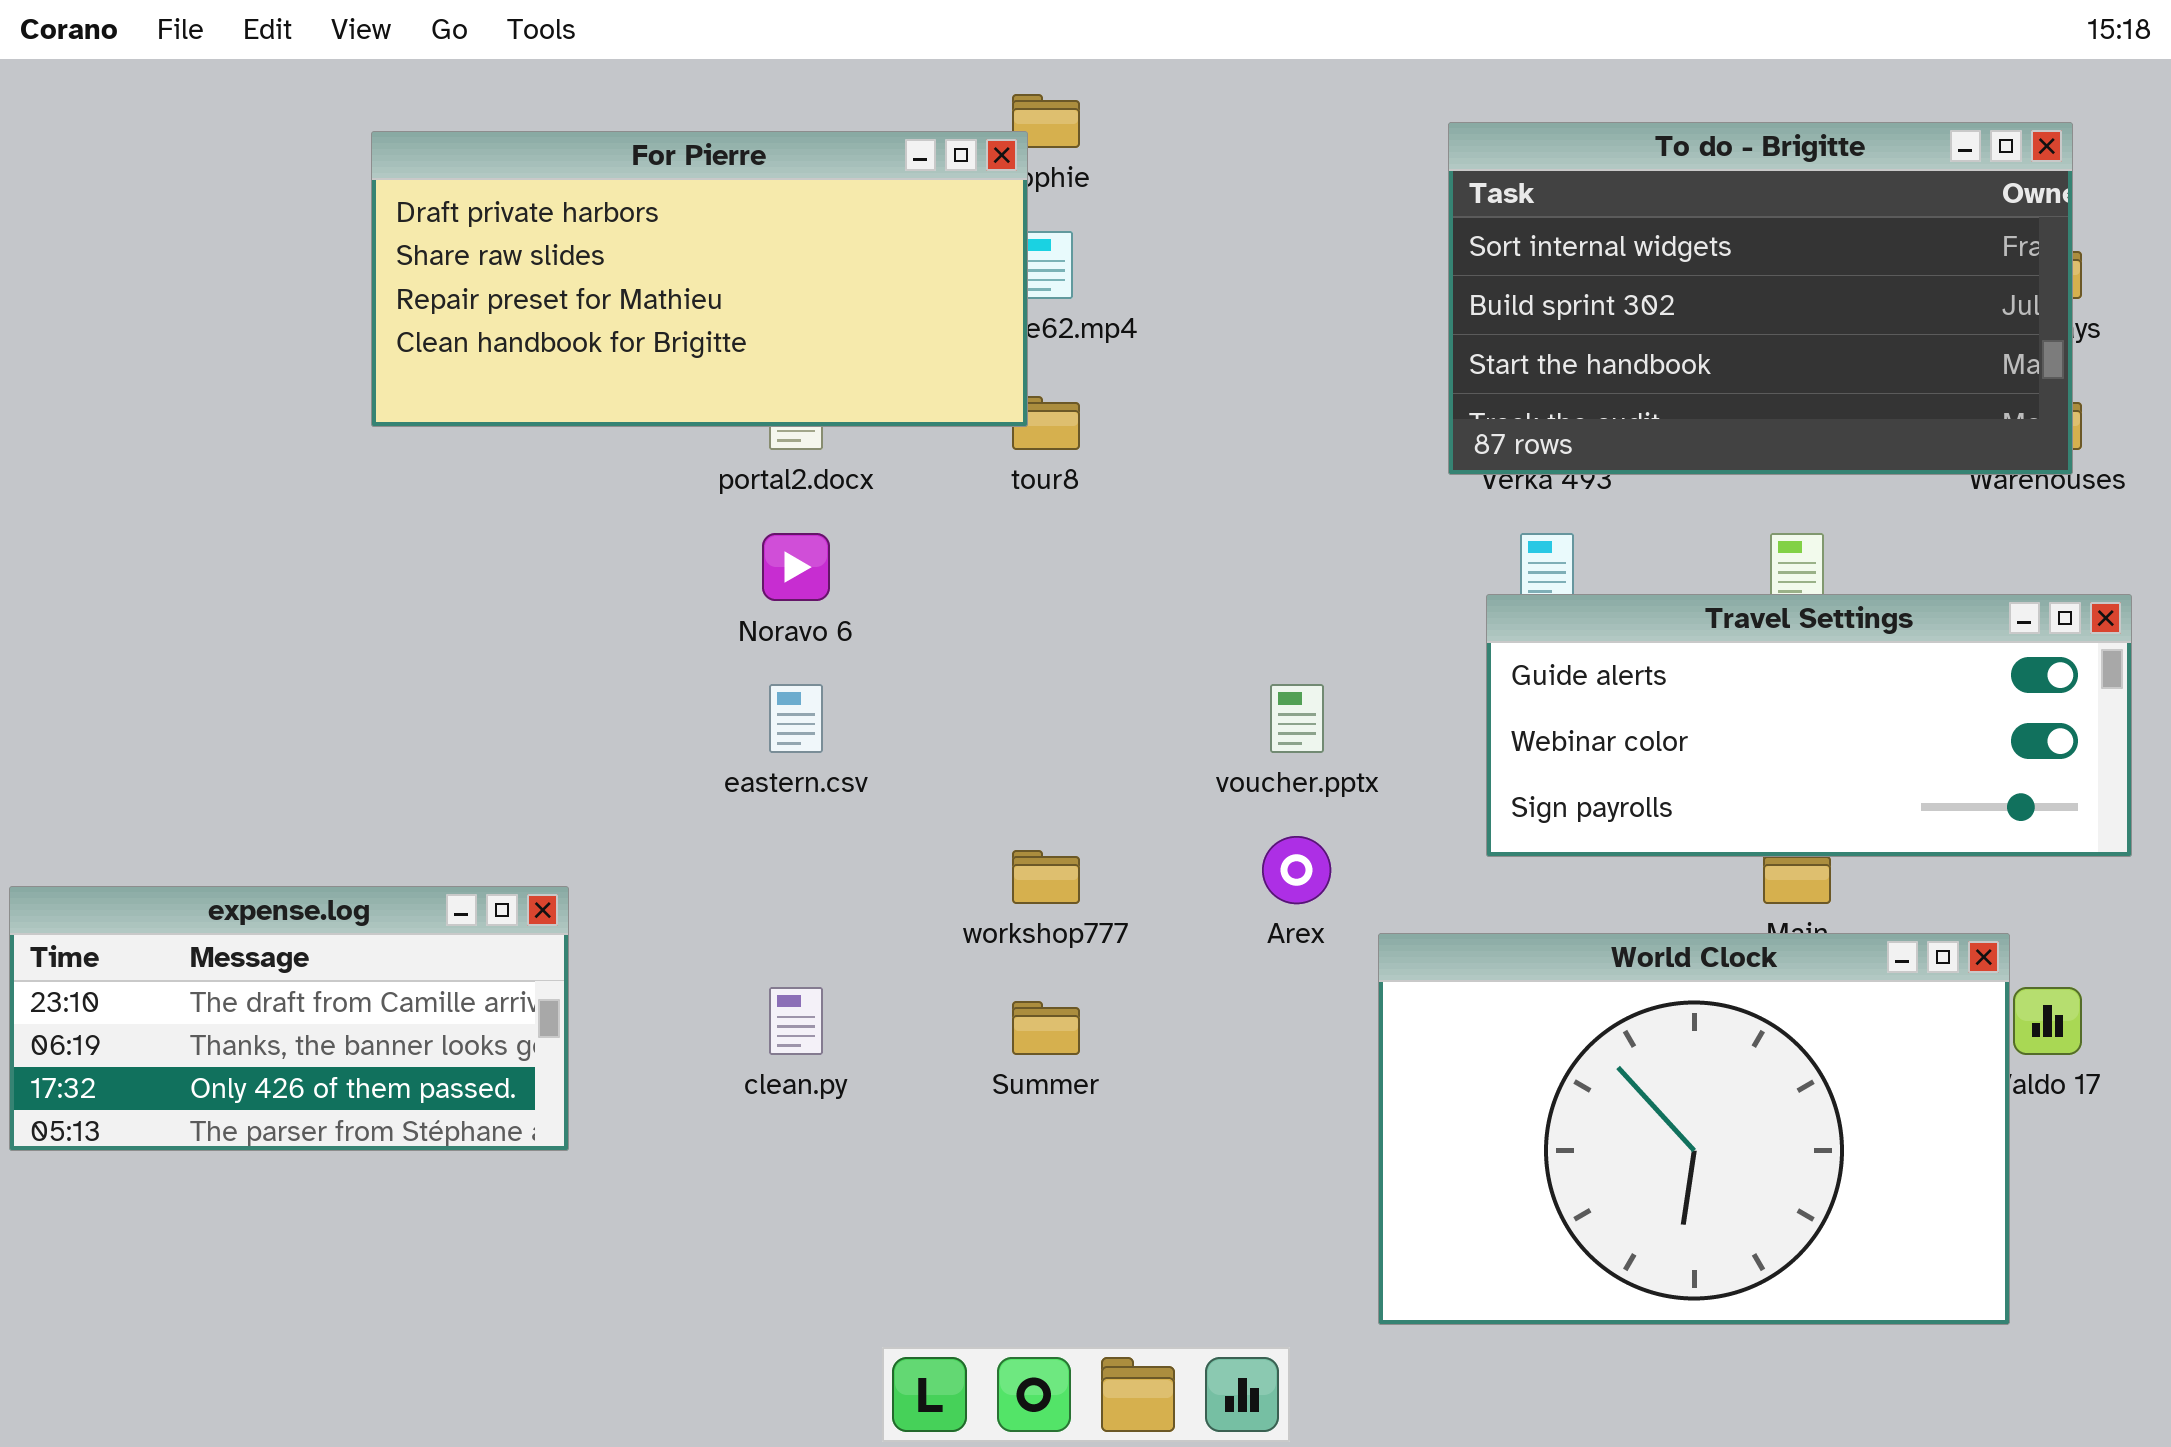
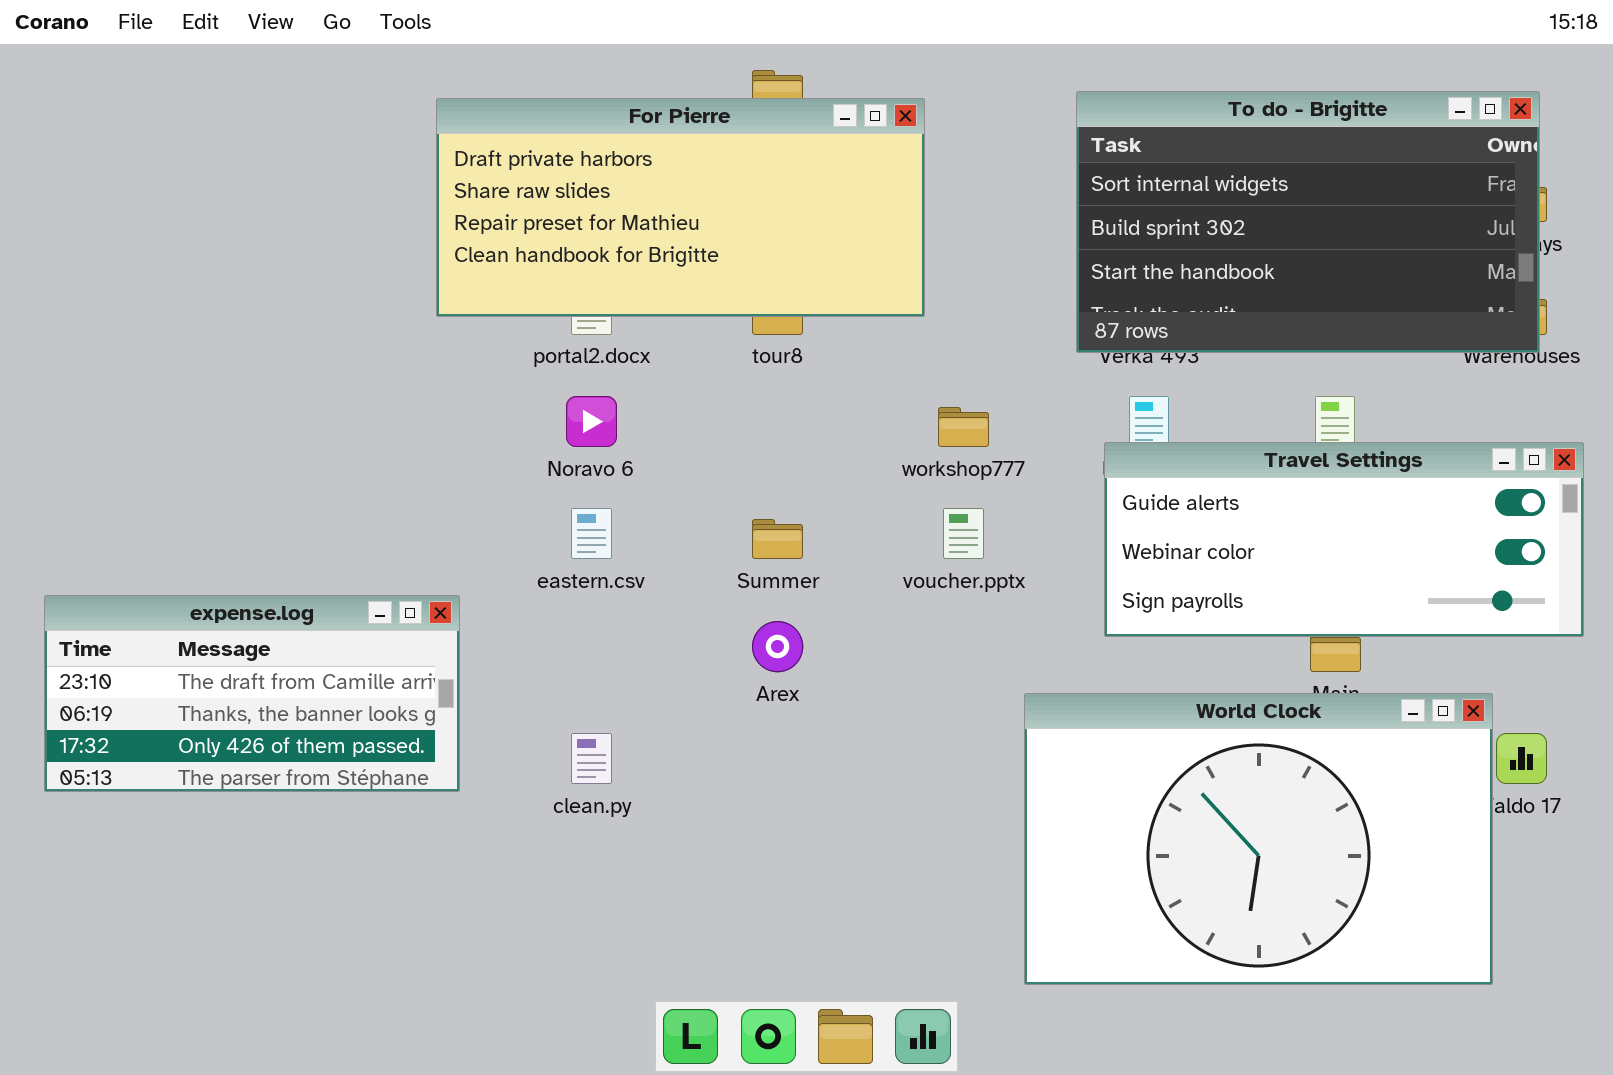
For Pierre: [371,131,1028,427] -> [436,98,925,317], moved
Arex: [1262,836,1331,904] -> [752,621,803,672], moved
workshop777: [1012,850,1080,904] -> [938,407,989,447], moved
expense.log: [9,886,569,1151] -> [44,595,460,792], moved
Summer: [1012,1001,1080,1055] -> [752,519,803,559], moved

